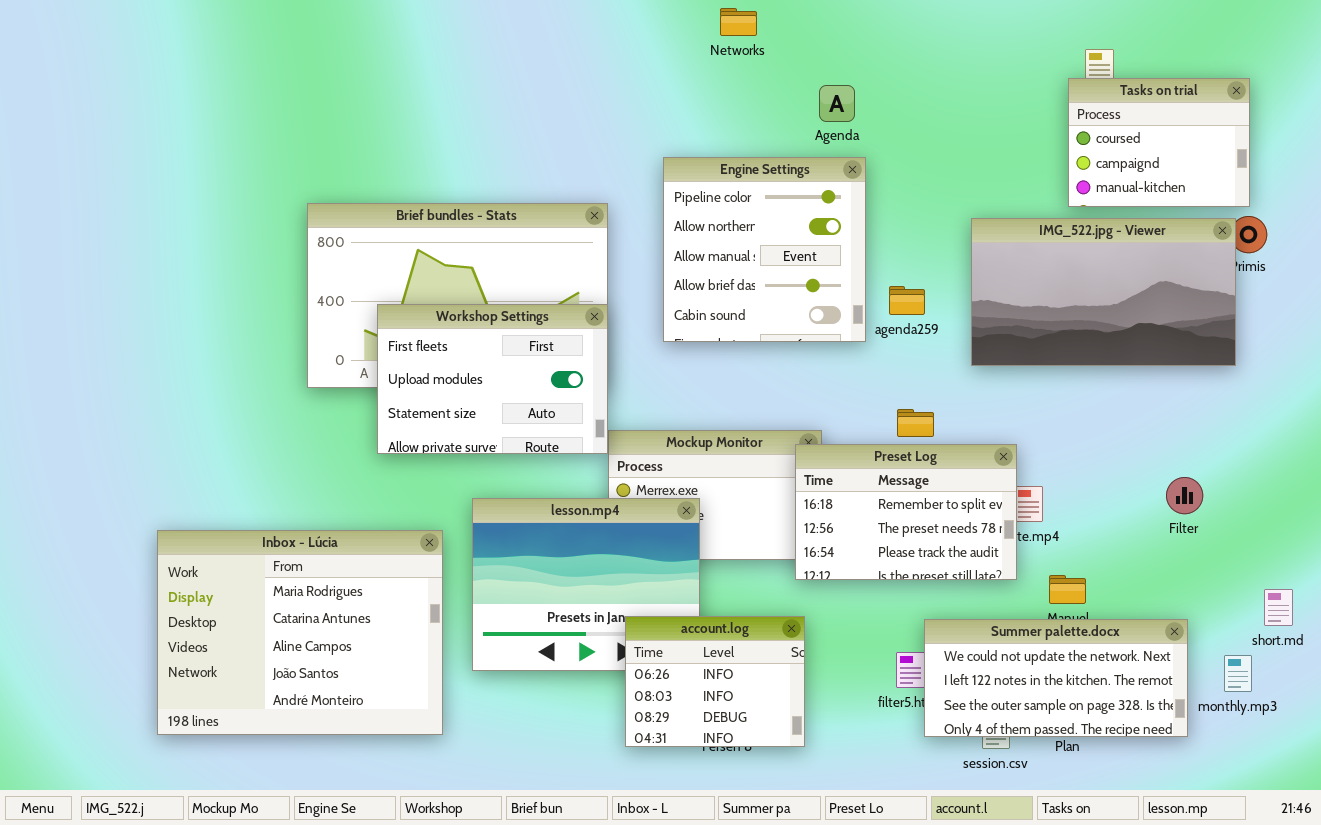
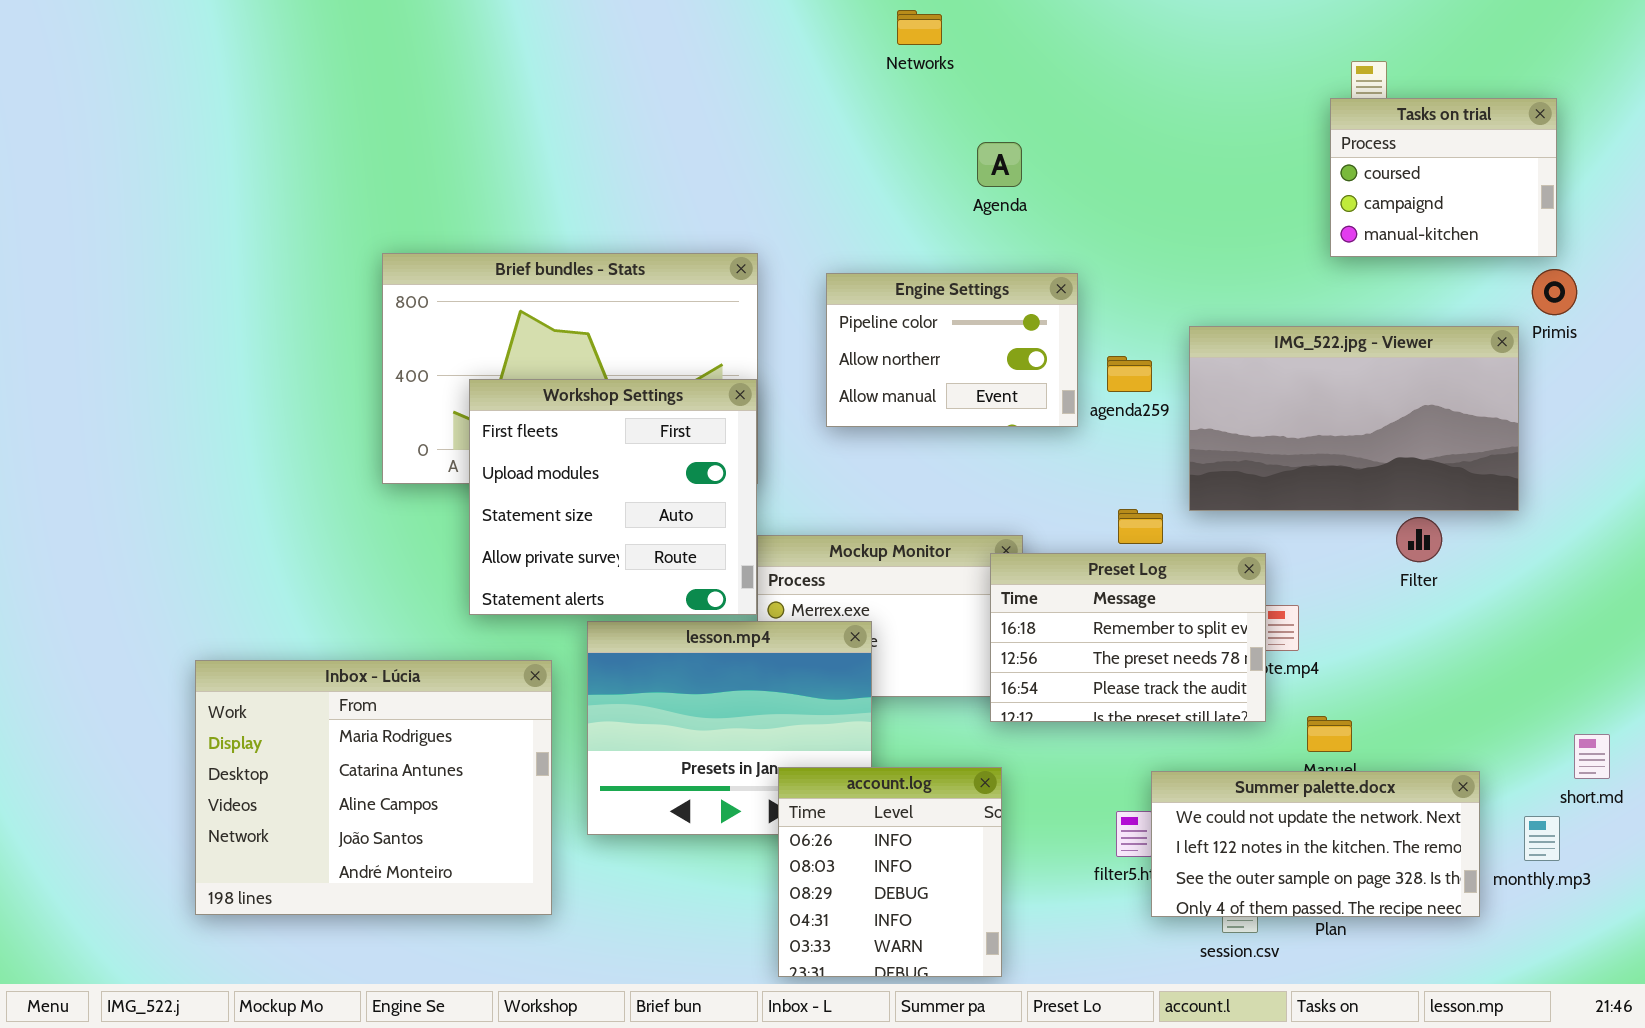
Agenda: [819,85,855,122] -> [977,142,1022,187], moved
Engine Settings: [663,157,866,342] -> [826,273,1078,427], resized
IMG_522.jpg - Viewer: [971,218,1236,366] -> [1189,326,1519,511], moved
Workshop Settings: [377,304,608,454] -> [469,379,757,615], resized
Filter: [1166,477,1203,514] -> [1396,517,1442,562], moved
account.log: [625,616,805,747] -> [778,767,1002,977], resized

